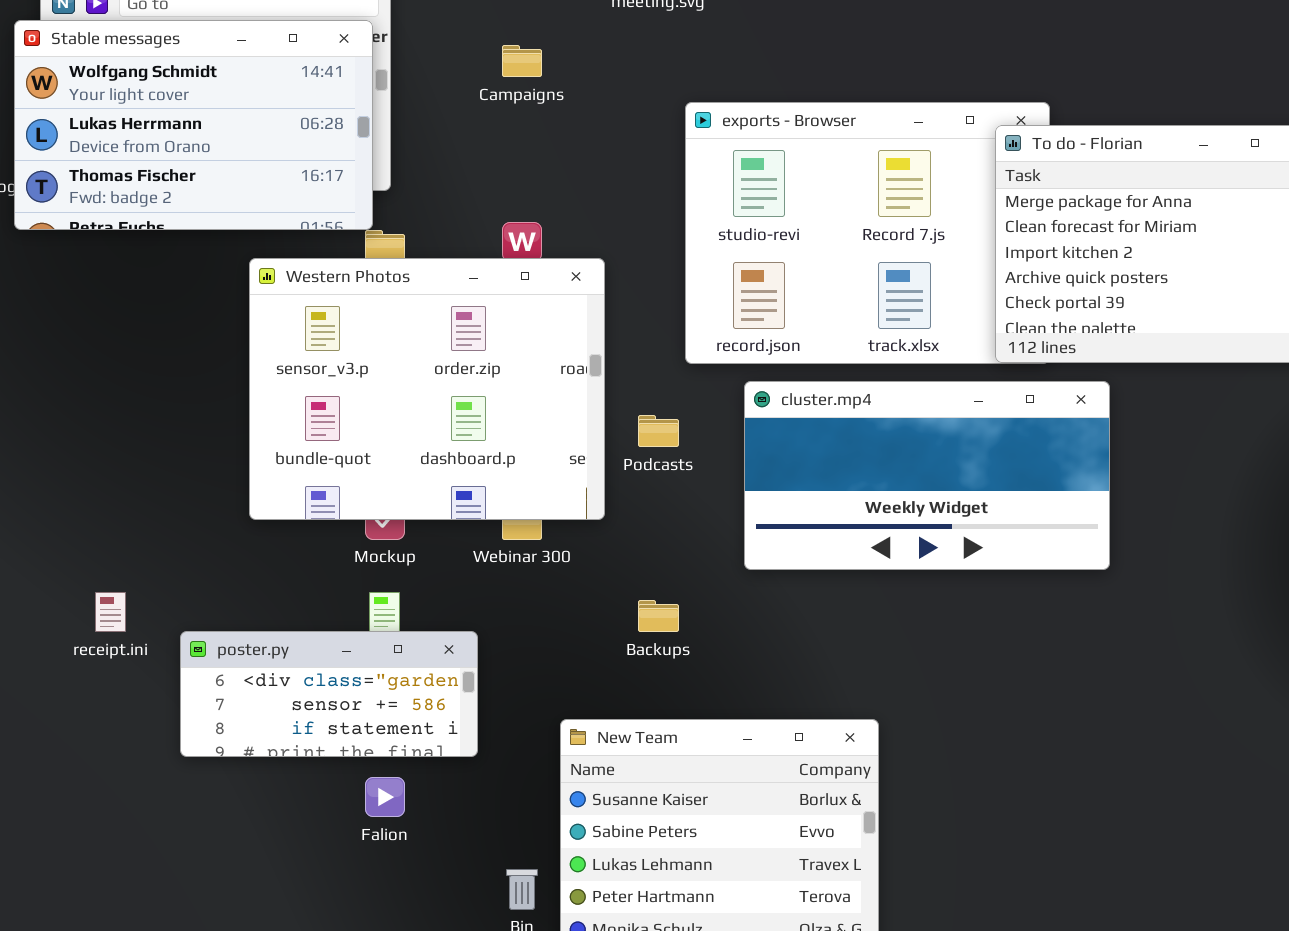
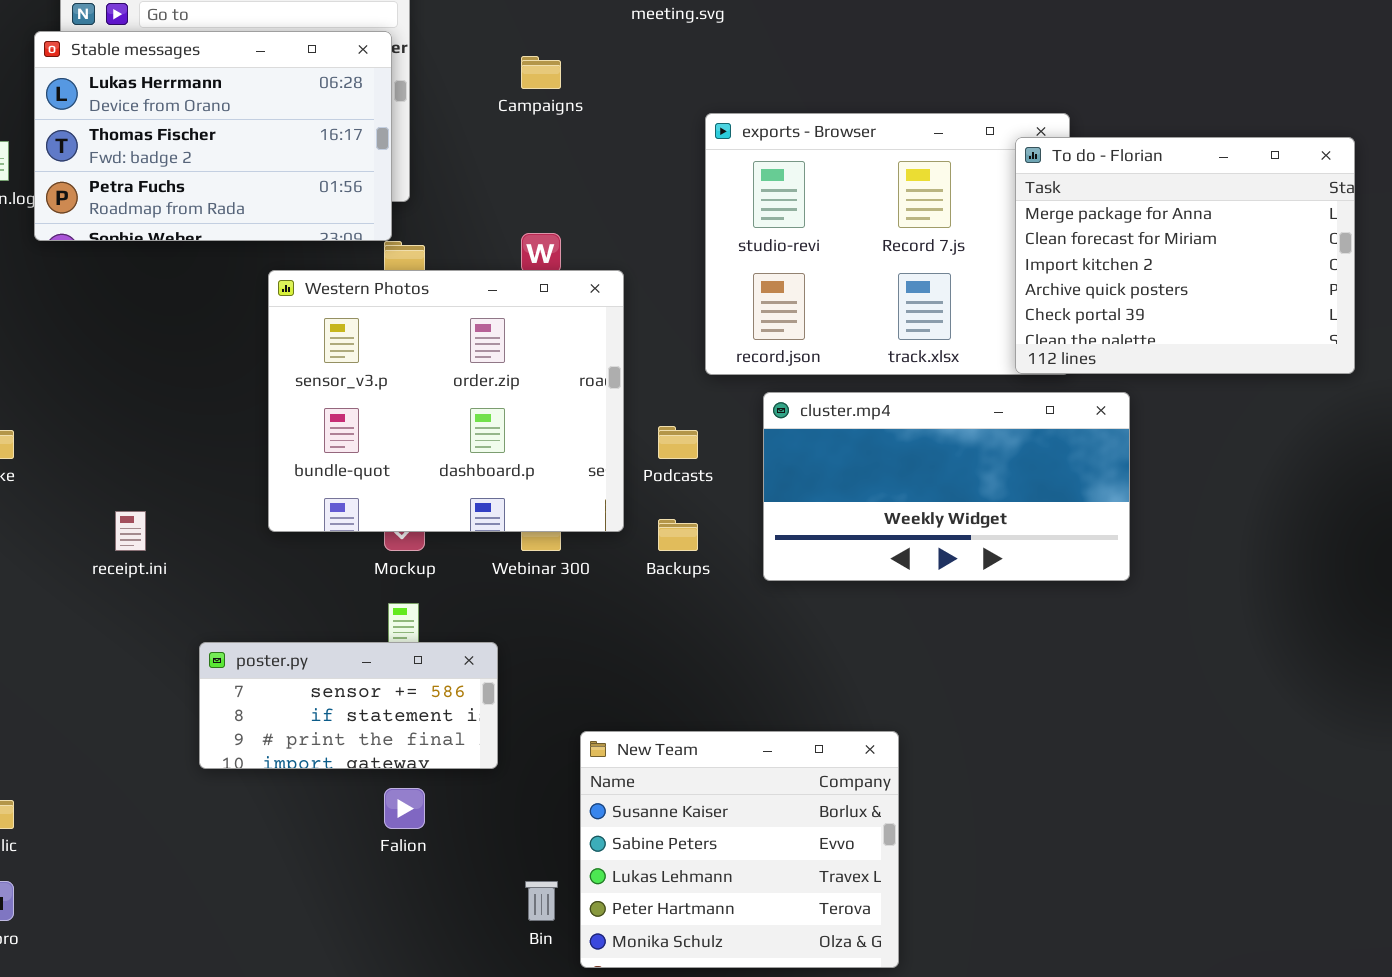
Stable messages: [14,20,373,230] -> [34,31,392,241], scrolled down 1 row
receipt.ini: [95,592,126,632] -> [115,511,146,551], moved
Backups: [638,600,679,632] -> [658,519,698,551], moved
poster.py: [180,631,478,757] -> [199,642,498,769], scrolled down 1 row

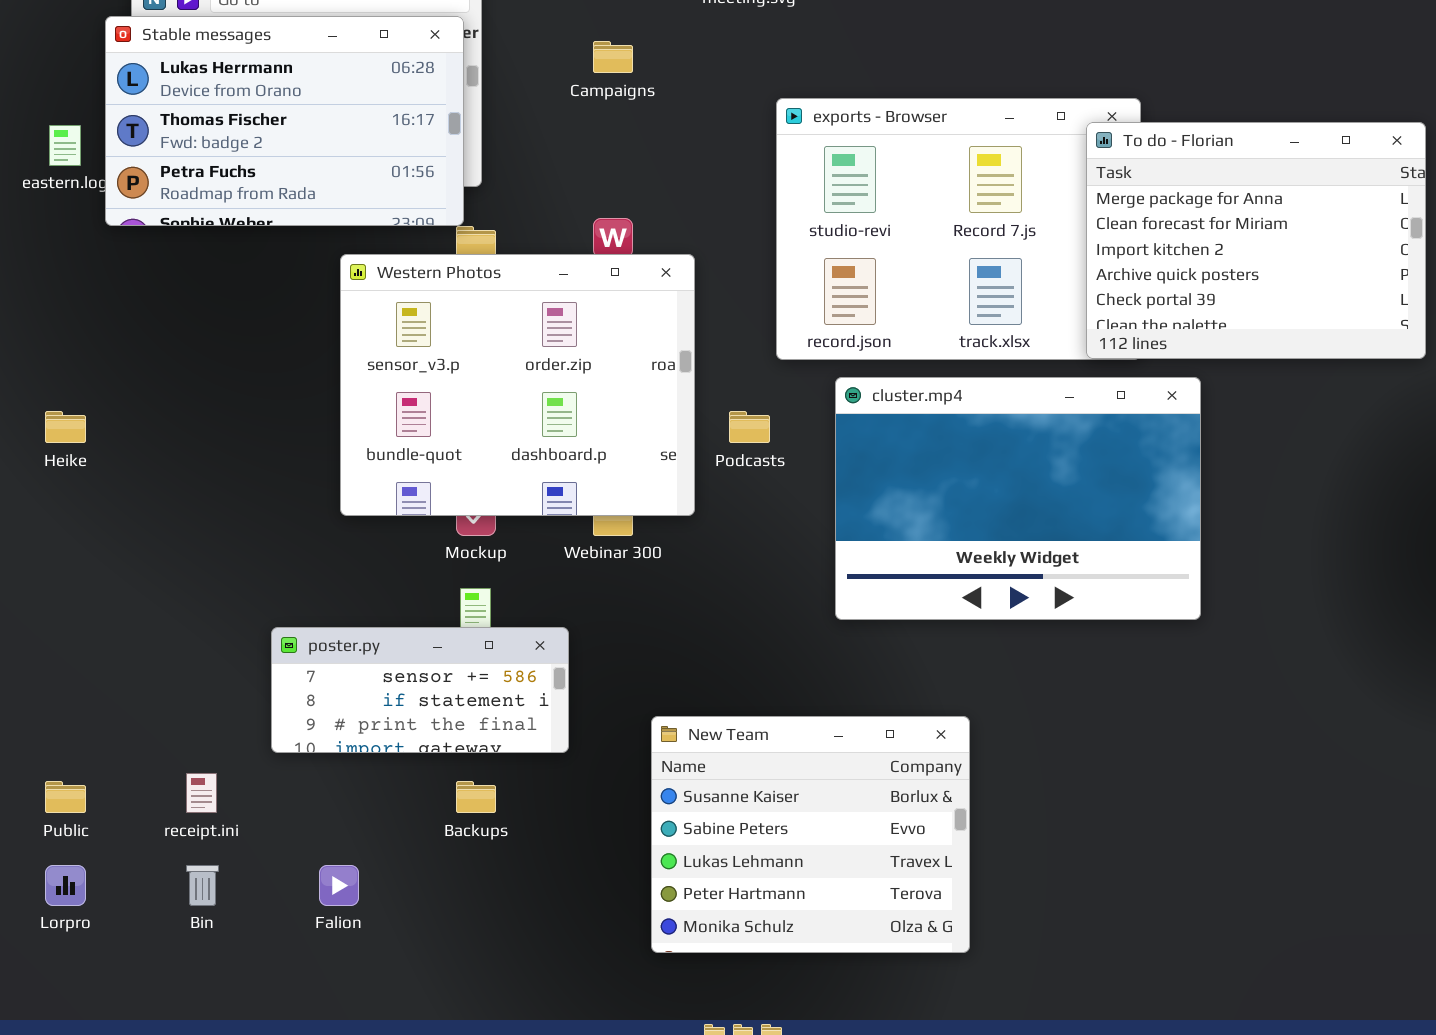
cluster.mp4: [763,392,1130,581] -> [835,377,1201,620], resized
receipt.ini: [115,511,146,551] -> [186,773,217,813], moved
Backups: [658,519,698,551] -> [456,781,496,813], moved
Falion: [384,788,425,829] -> [319,865,359,906], moved
Bin: [525,881,558,921] -> [186,865,219,906], moved

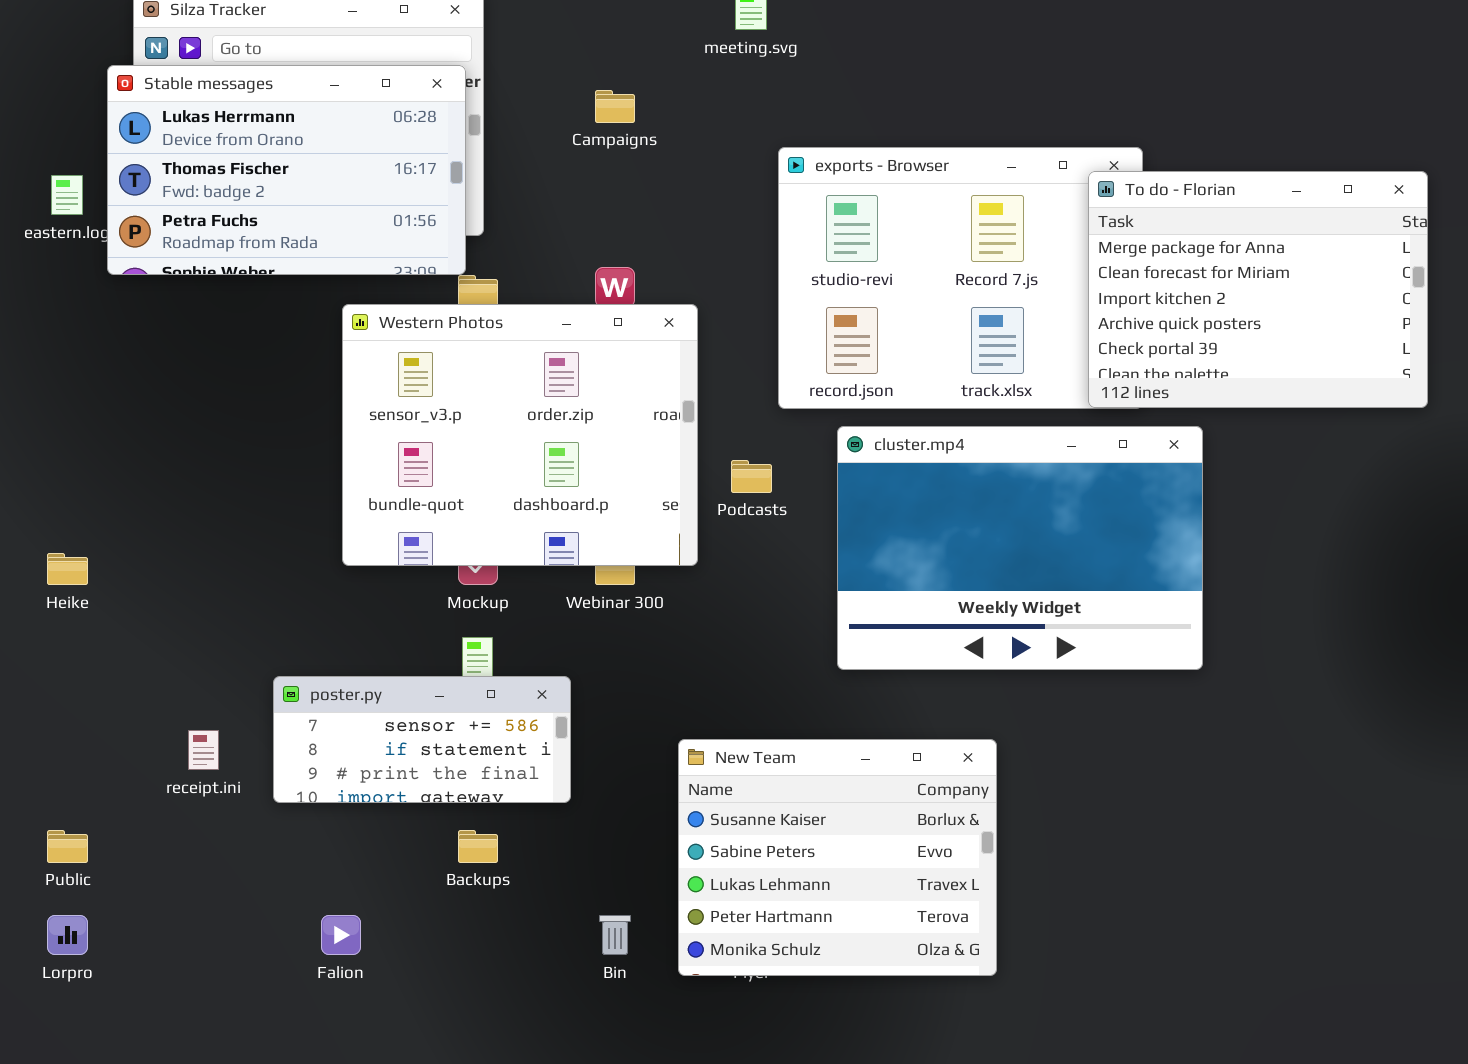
Heike: [45,411,86,443] -> [47,553,88,585], moved
New Team: [651,716,970,953] -> [678,739,997,976], moved
receipt.ini: [186,773,217,813] -> [188,730,219,770], moved
Bin: [186,865,219,906] -> [599,915,631,955], moved

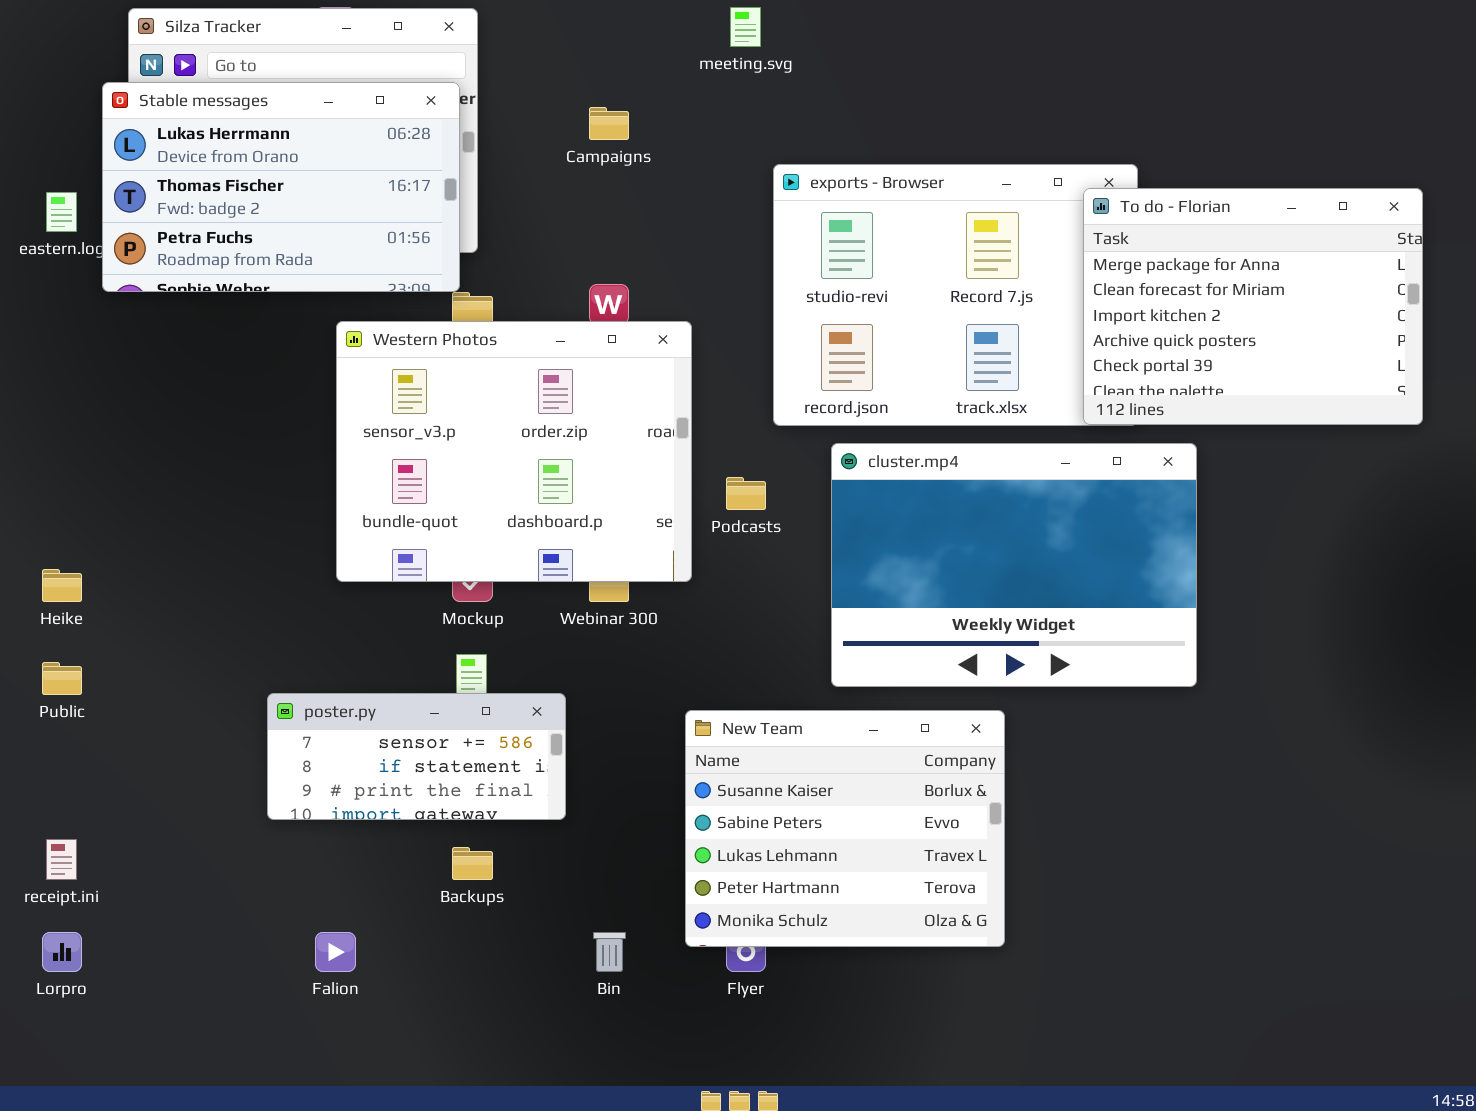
receipt.ini: [188,730,219,770] -> [46,839,77,880], moved
New Team: [678,739,997,976] -> [685,710,1005,947], moved
Public: [47,830,88,863] -> [42,662,82,695], moved

